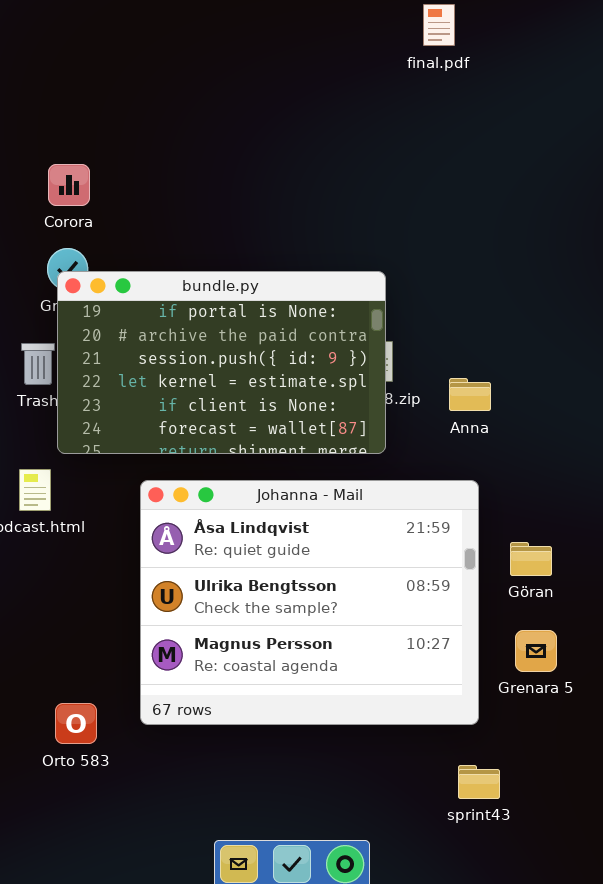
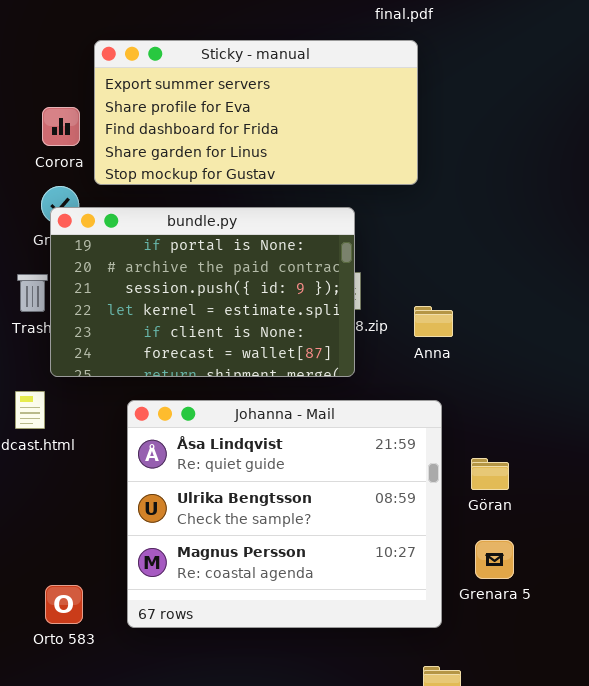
Sticky - manual: none -> [94,40,418,185], opened
Orto 583: [55,703,97,744] -> [45,585,83,624], moved

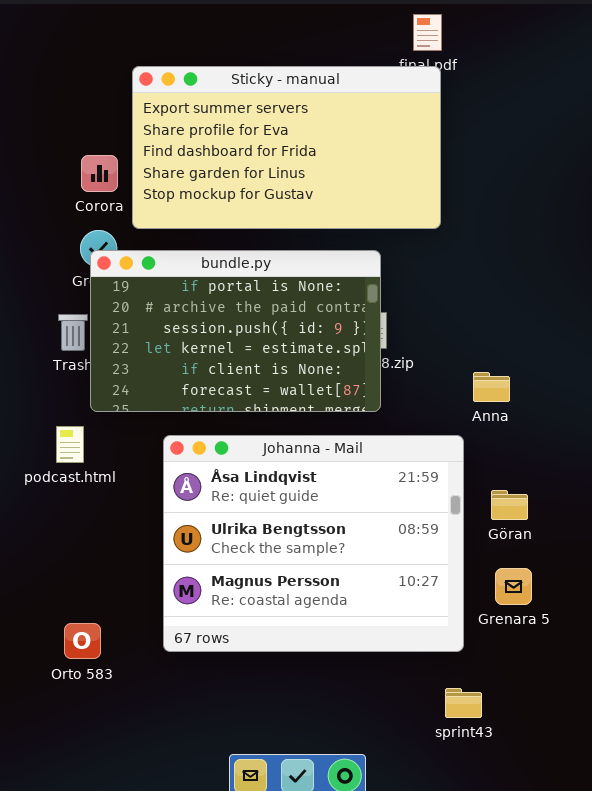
Sticky - manual: [94,40,418,185] -> [132,66,441,229], resized
Anna: [414,306,453,337] -> [473,372,510,402], moved
Orto 583: [45,585,83,624] -> [64,623,101,659], moved

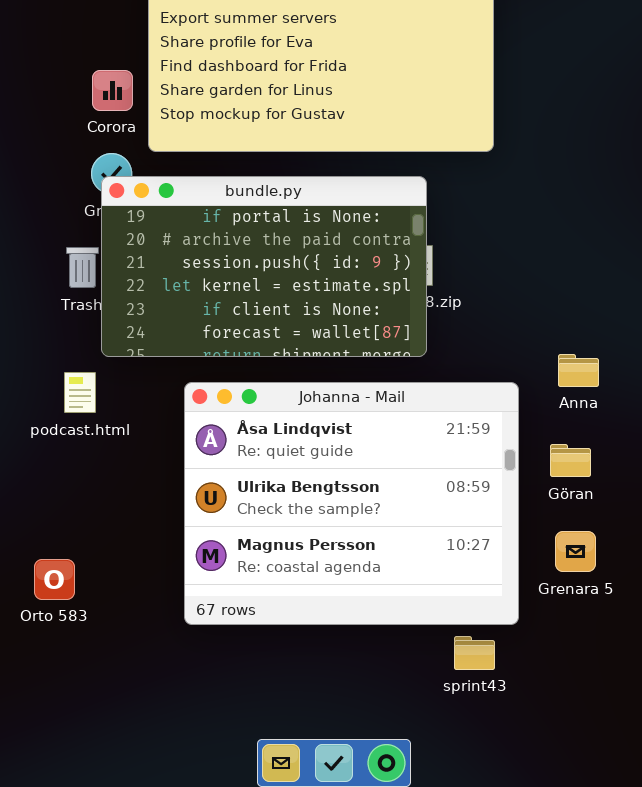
Anna: [473,372,510,402] -> [558,354,599,387], moved
Orto 583: [64,623,101,659] -> [34,559,75,600], moved
sprint43: [445,688,482,718] -> [454,636,495,670], moved

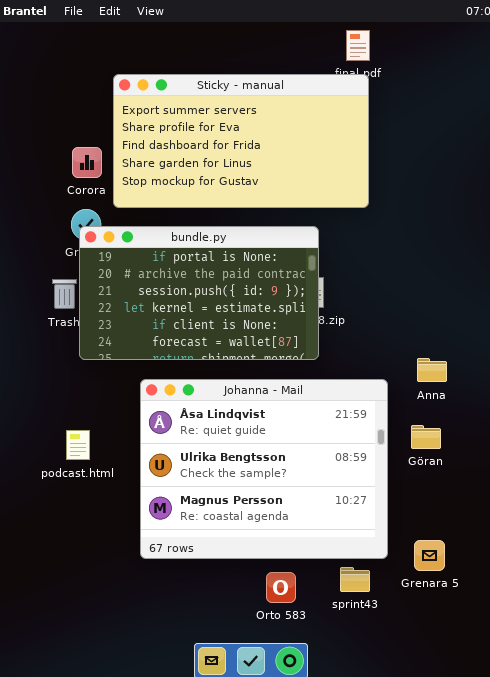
podcast.html: [64,372,96,413] -> [66,430,90,460], moved
Grenara 5: [555,531,596,572] -> [414,540,445,571], moved
Orto 583: [34,559,75,600] -> [266,572,296,603], moved

